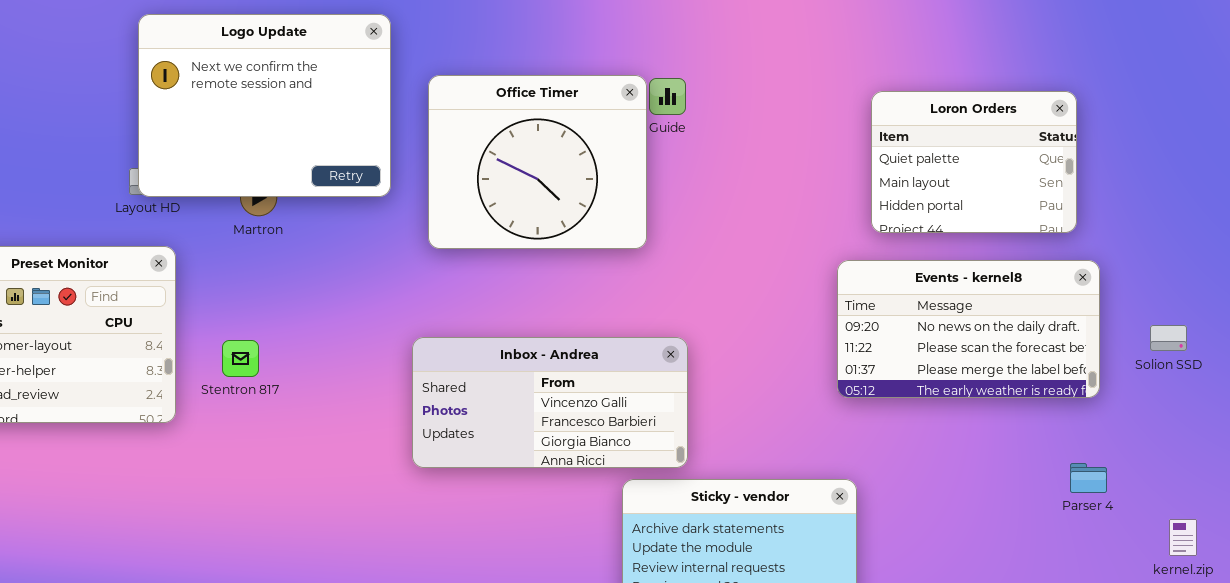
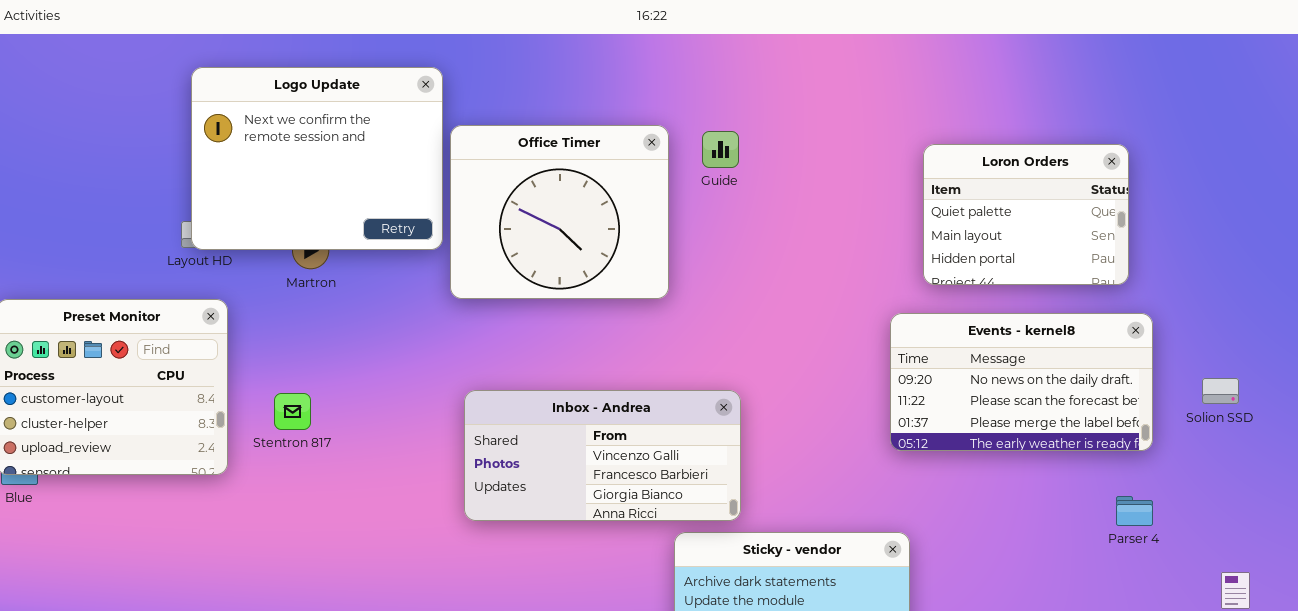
Office Timer: [428,75,647,249] -> [450,125,669,299], moved
Parser 4: [1070,463,1107,493] -> [1116,496,1153,526], moved

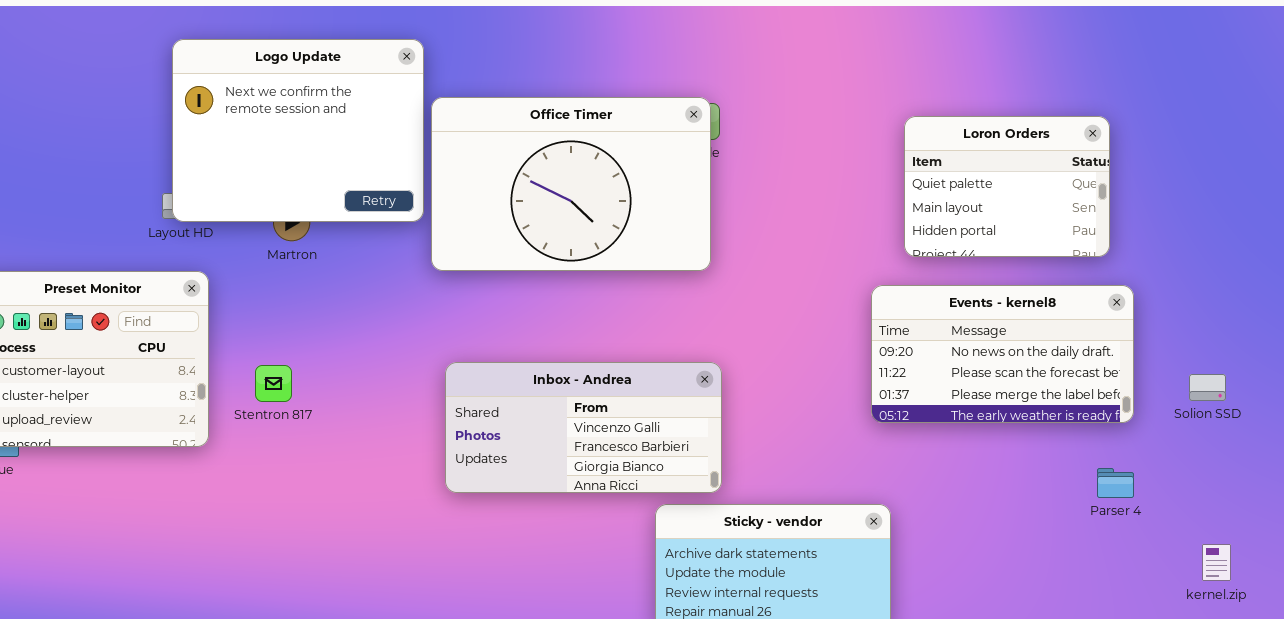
Office Timer: [450,125,669,299] -> [431,97,711,271], resized
Solion SSD: [1202,378,1239,404] -> [1189,374,1226,401], moved

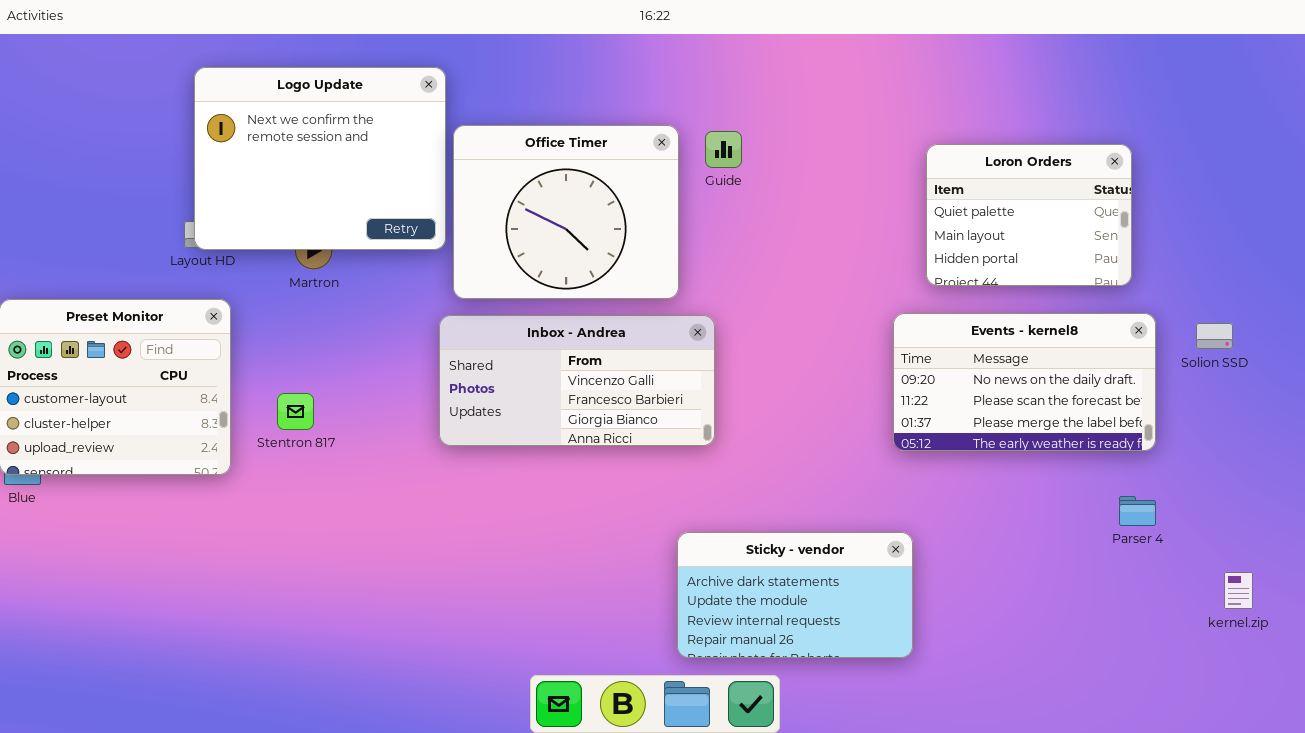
Office Timer: [431,97,711,271] -> [453,125,679,299], resized
Inbox - Andrea: [445,362,722,493] -> [439,315,715,446], moved
Solion SSD: [1189,374,1226,401] -> [1196,323,1233,349], moved

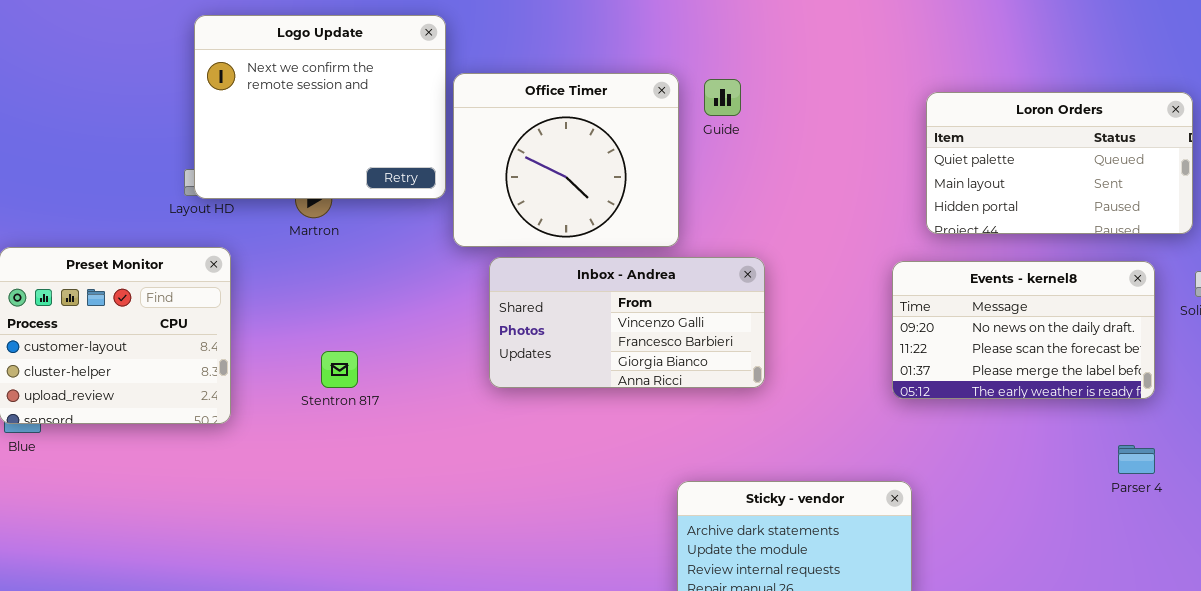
Loron Orders: [926,144,1132,286] -> [926,92,1193,234], resized
Inbox - Andrea: [439,315,715,446] -> [489,257,765,388], moved
Stentron 817: [277,393,314,430] -> [321,351,358,388], moved

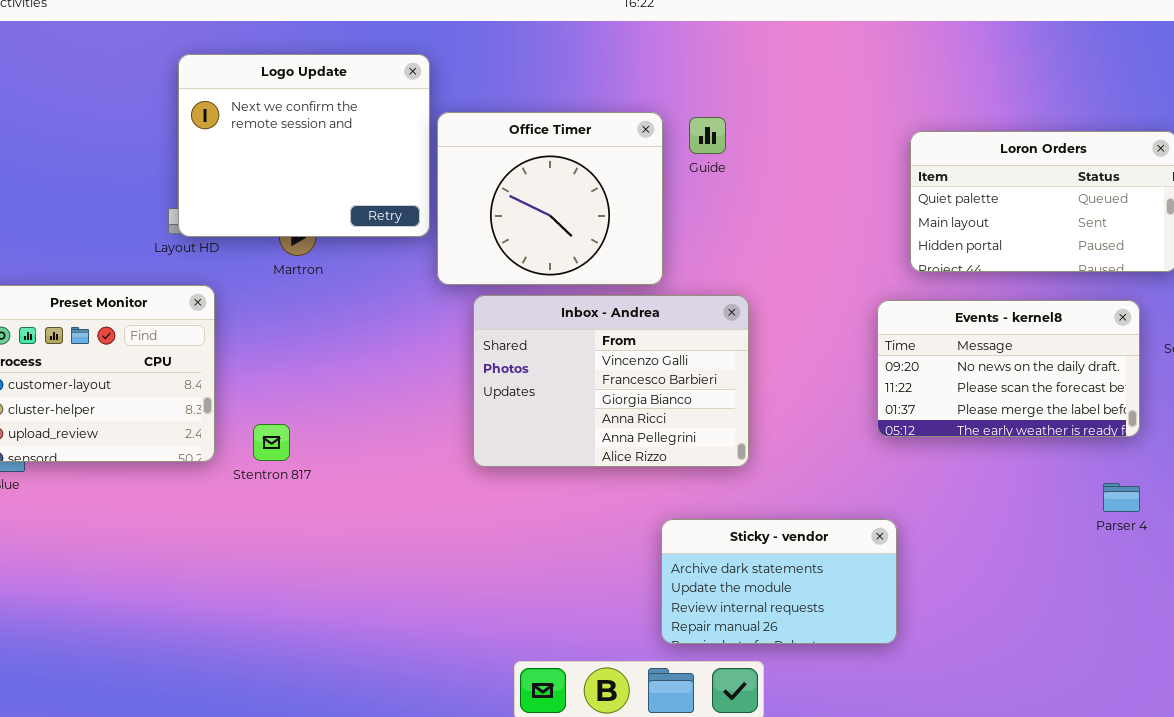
Inbox - Andrea: [489,257,765,388] -> [473,295,749,467], resized
Stentron 817: [321,351,358,388] -> [253,424,290,461], moved

